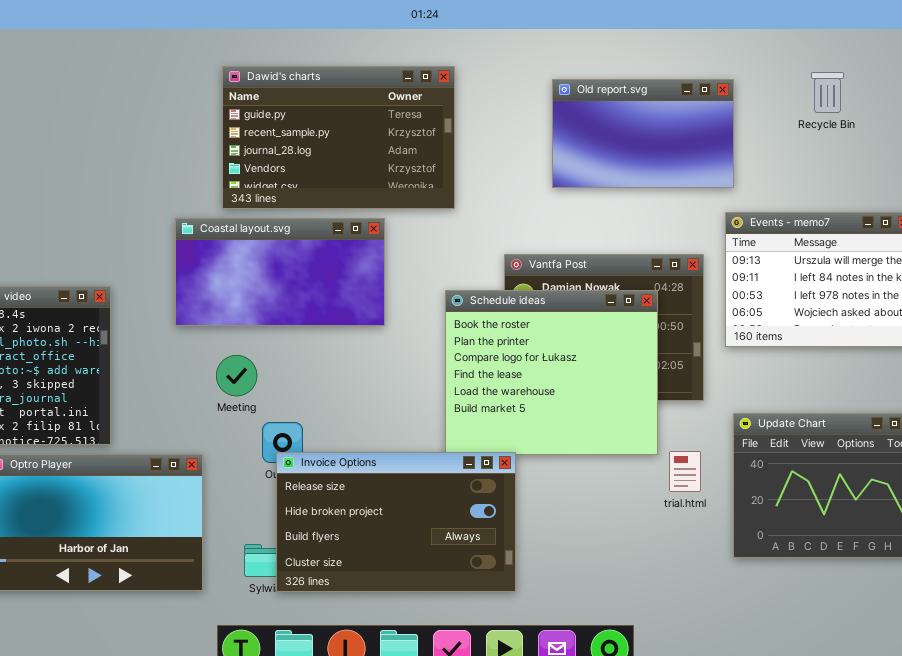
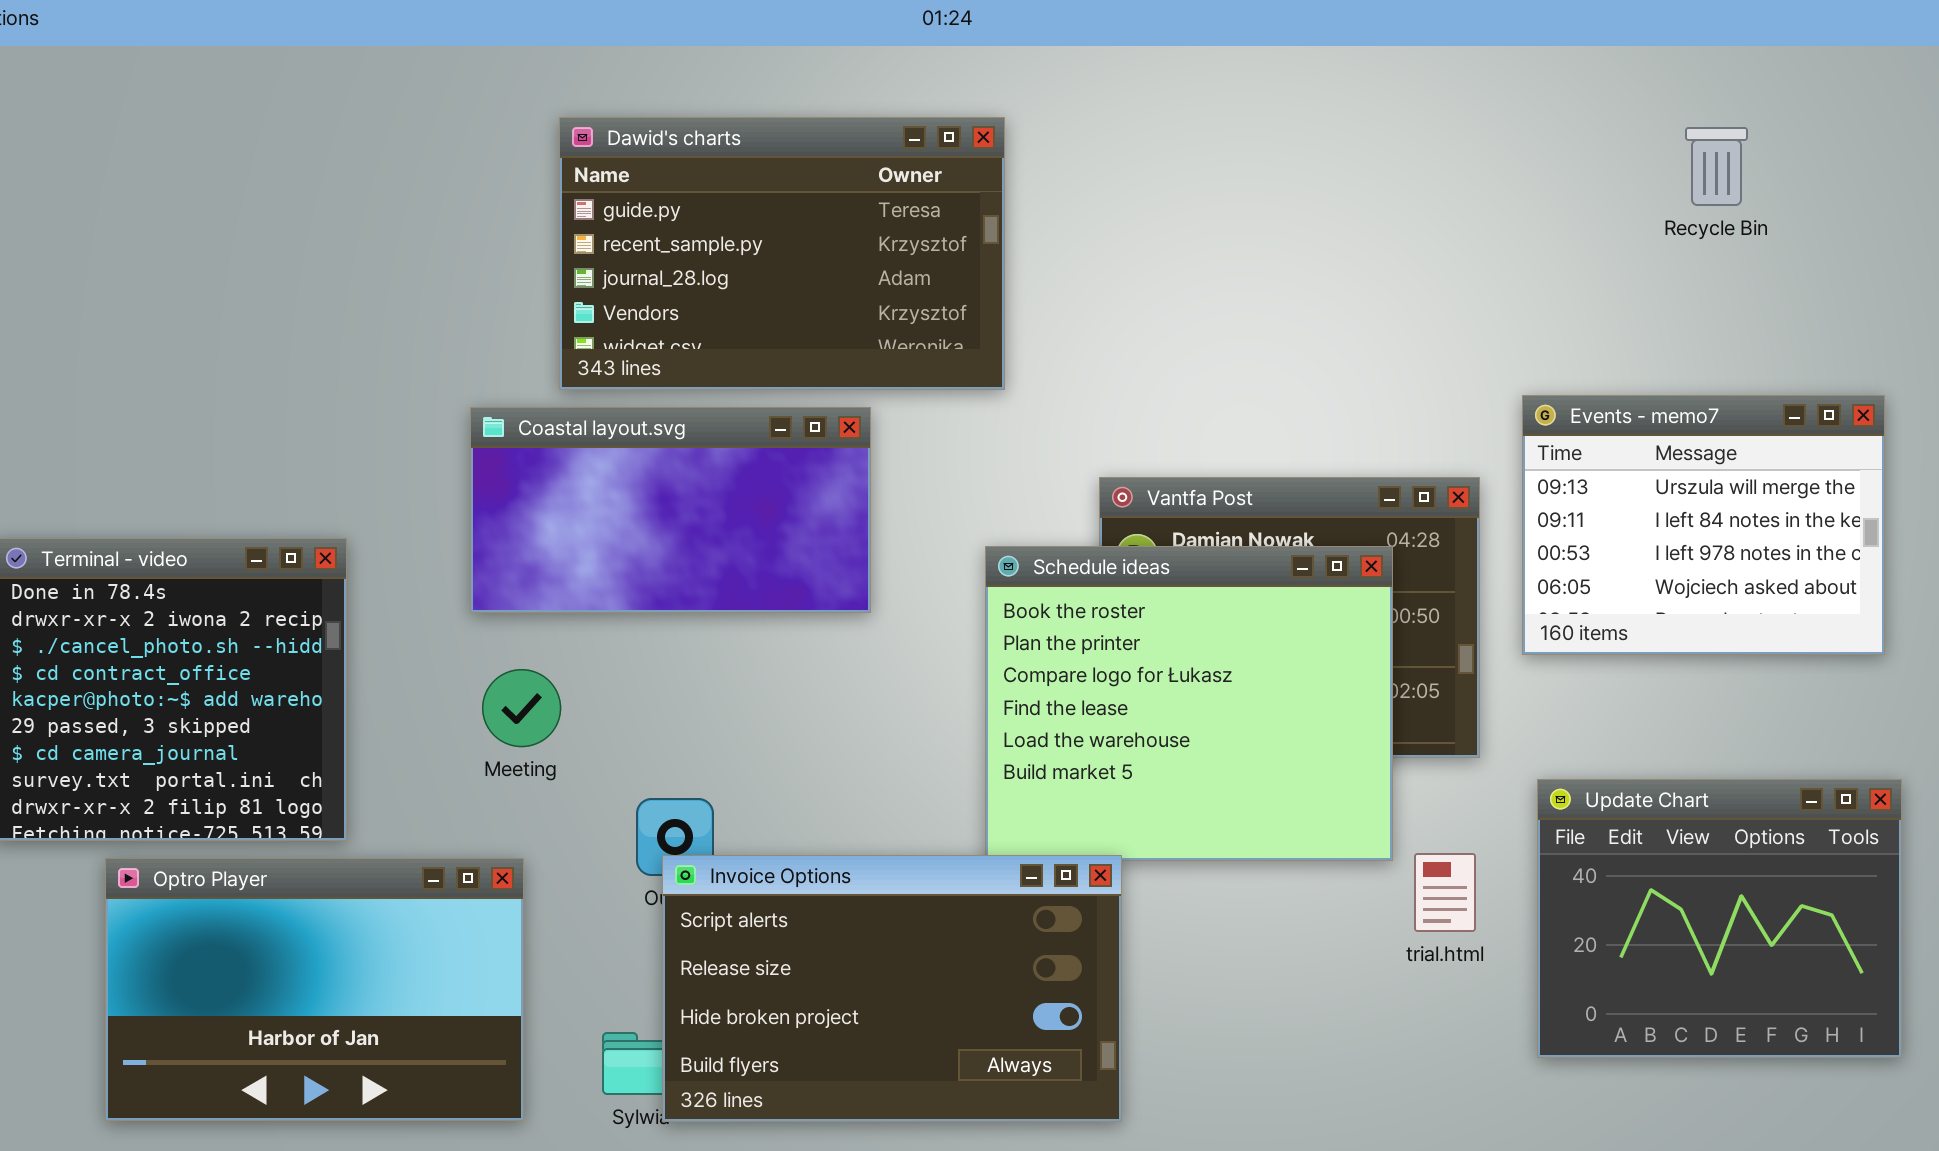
Old report.svg: [552,79,734,188] -> none, closed
Meeting: [216,355,257,396] -> [482,669,561,747], moved
Invoice Options: [276,452,516,592] -> [662,855,1122,1122], scrolled up 1 row

